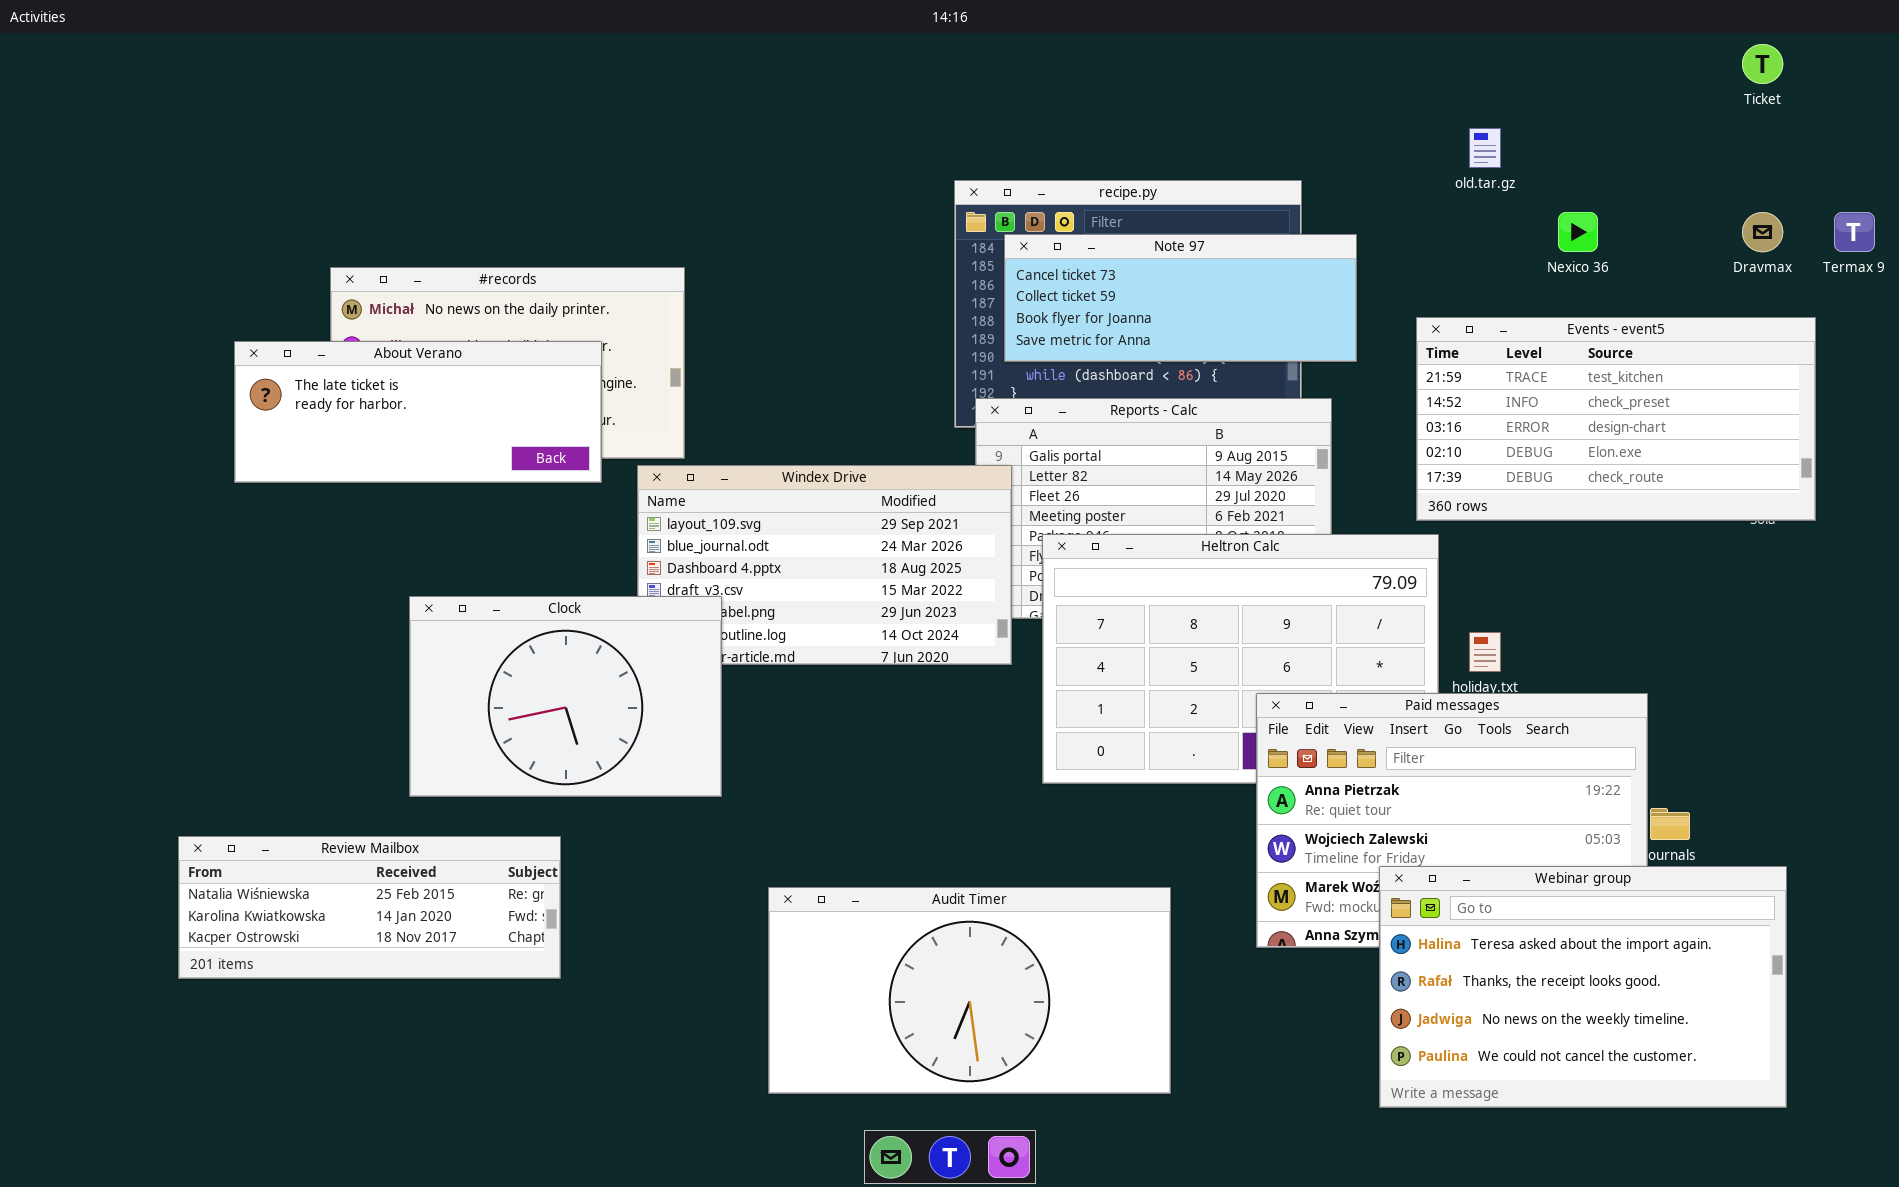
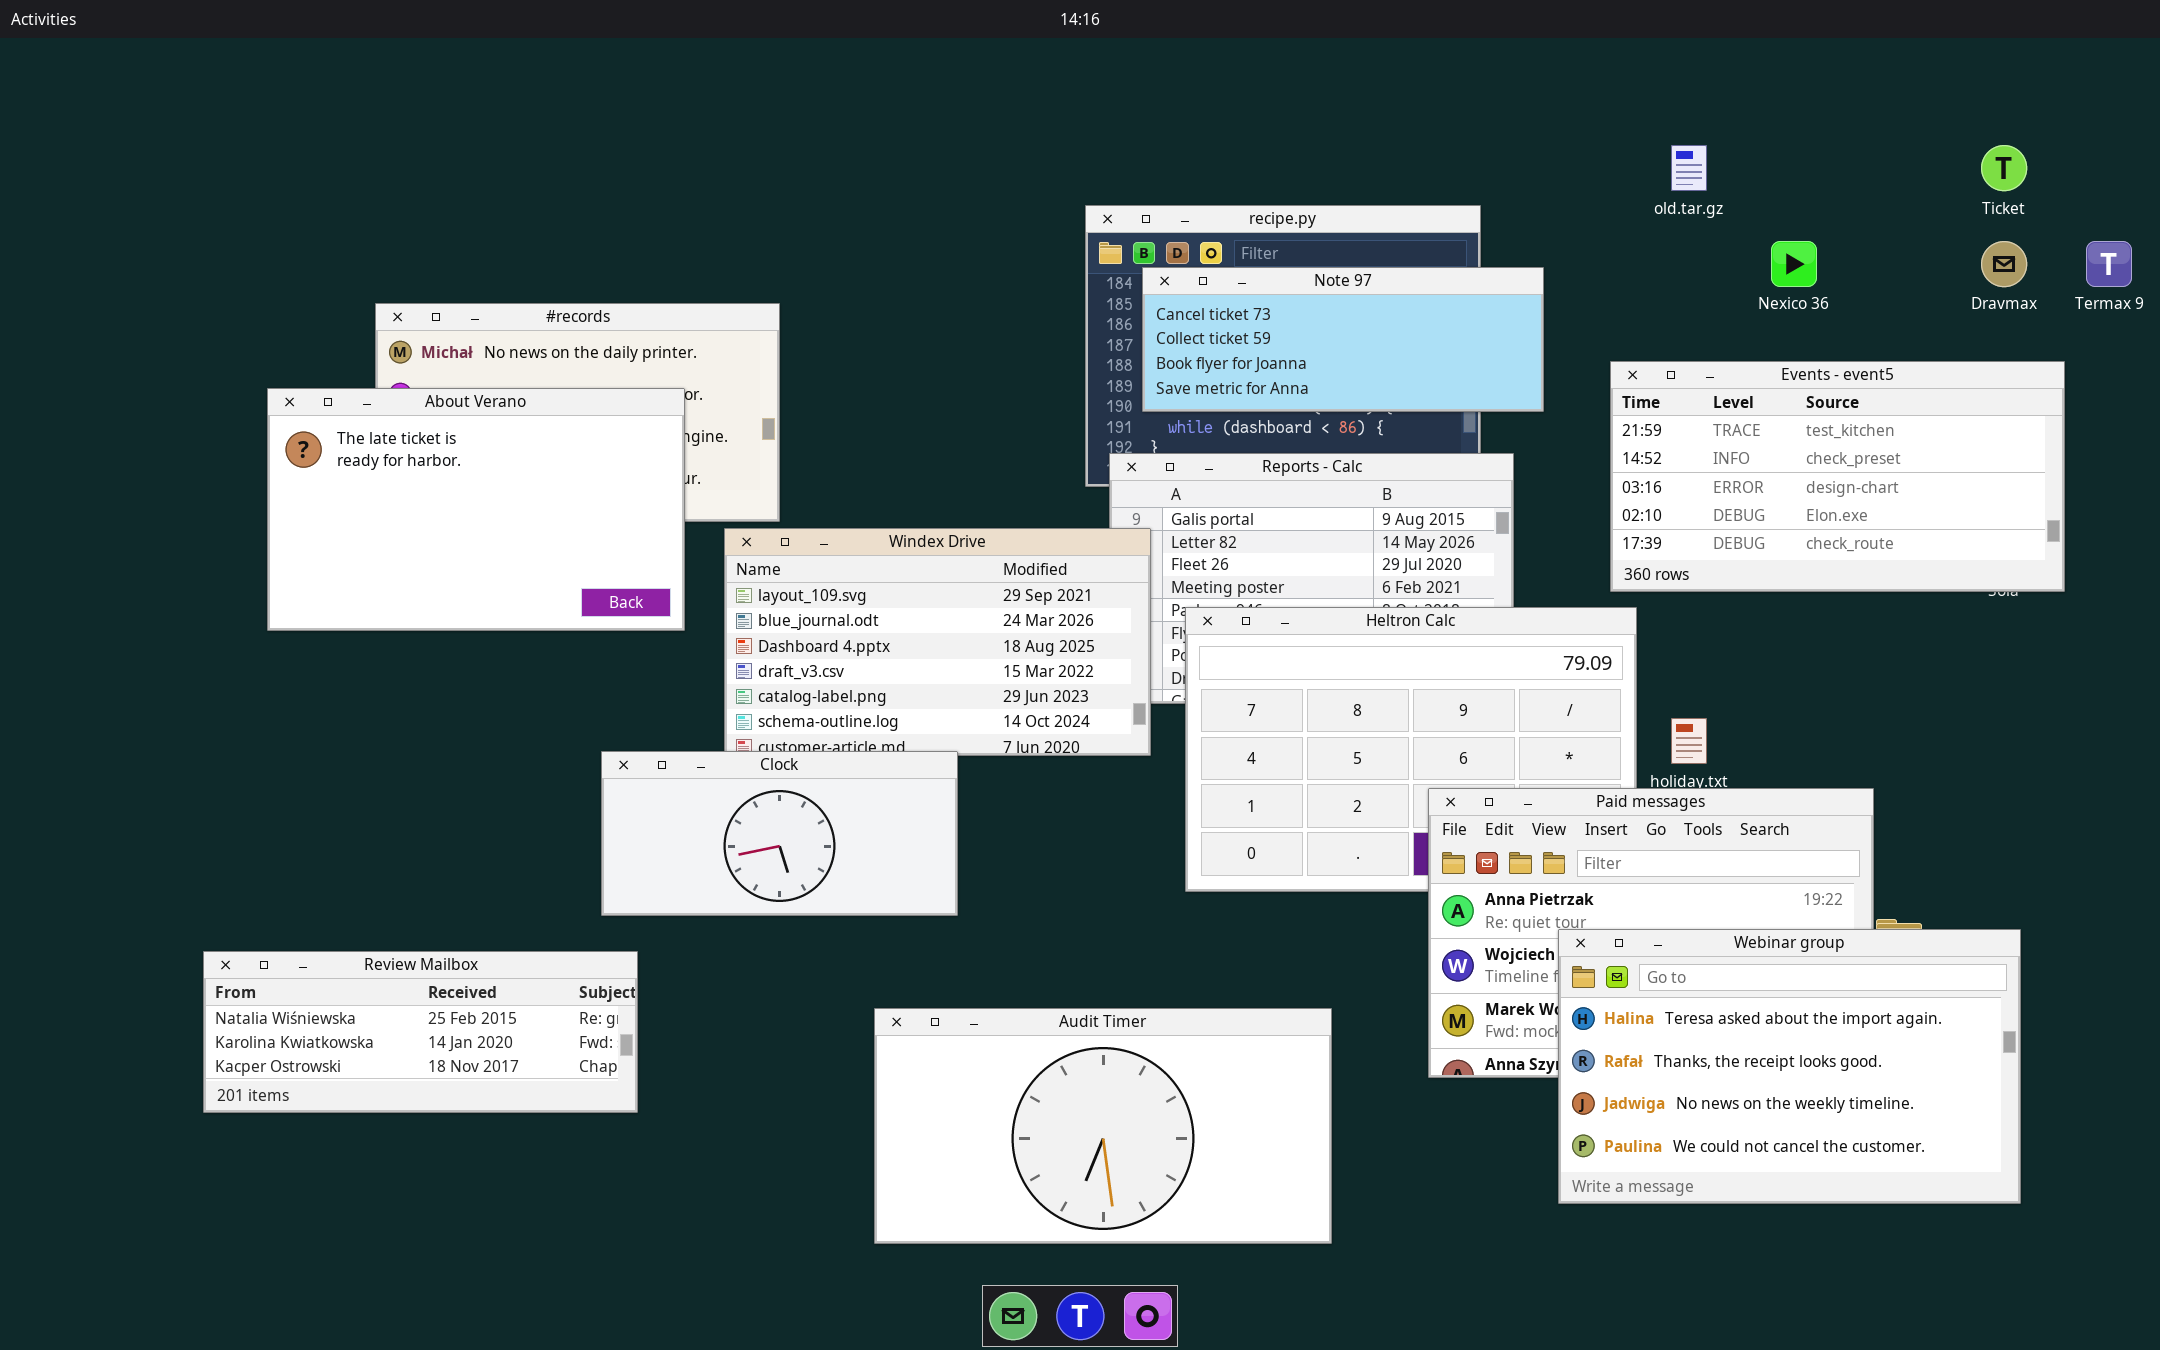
Ticket: [1742,44,1783,84] -> [1981,145,2027,191], moved
About Verano: [234,341,602,483] -> [267,388,685,631], resized
Clock: [409,596,722,797] -> [601,751,958,916], moved, resized
Webinar group: [1379,866,1787,1108] -> [1558,929,2021,1204], moved

